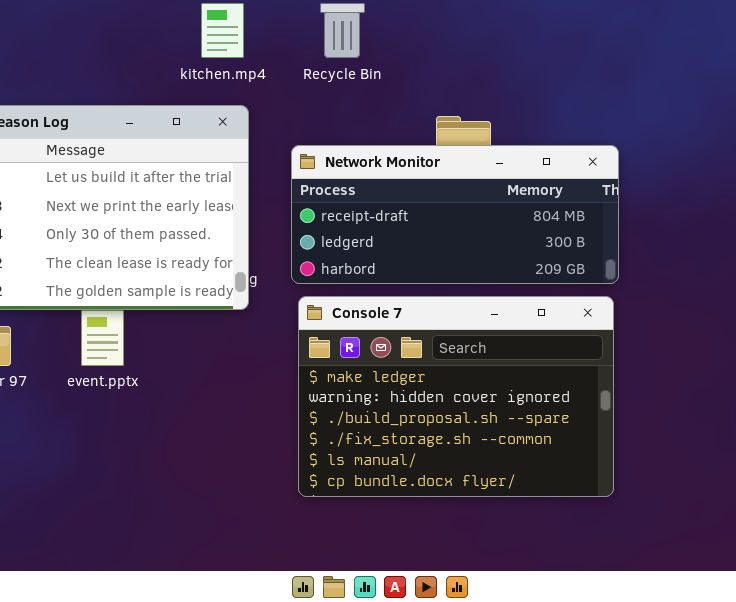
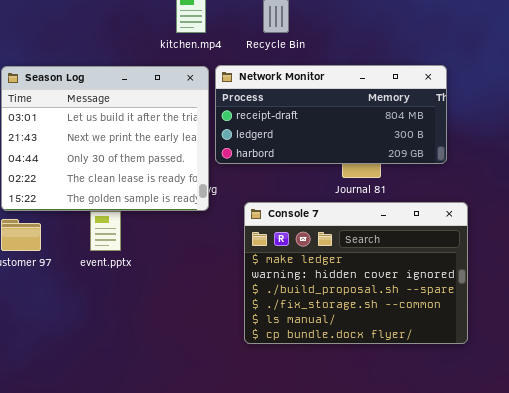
Network Monitor: [291,145,619,284] -> [215,65,447,164], moved

